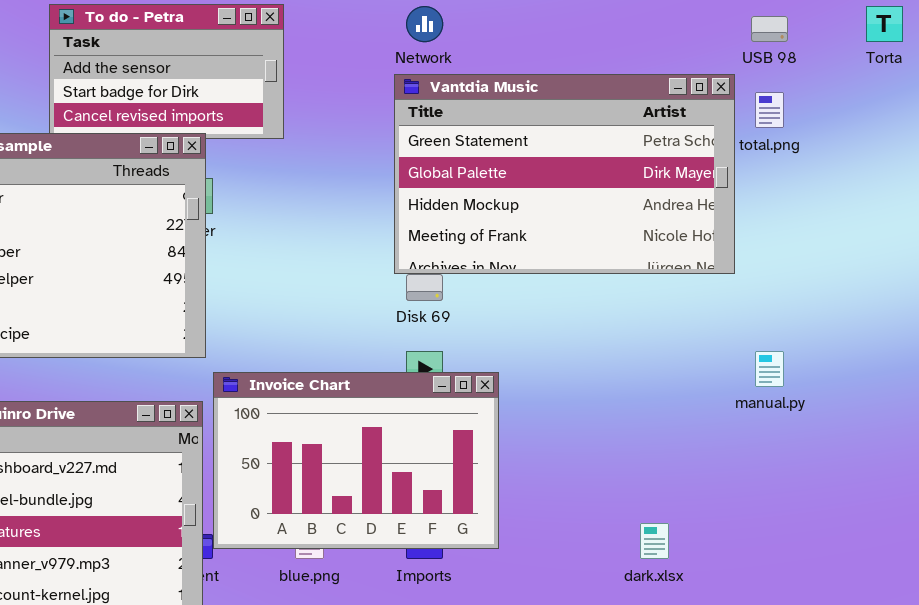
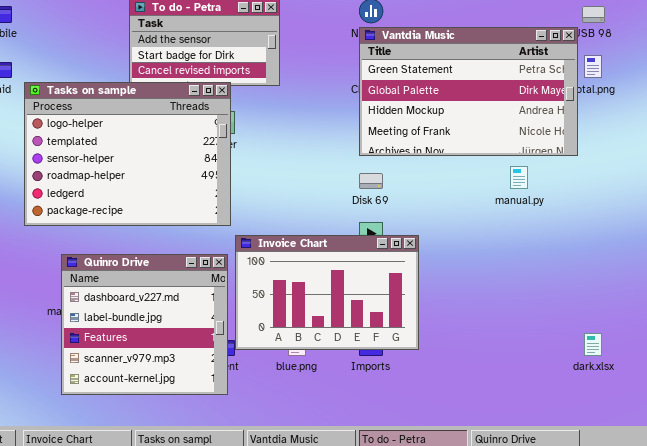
Vantdia Music: [394,74,735,274] -> [359,27,578,156], moved
manual.py: [755,351,784,387] -> [510,166,528,189], moved
dark.xlsx: [640,523,669,559] -> [584,333,602,356], moved

